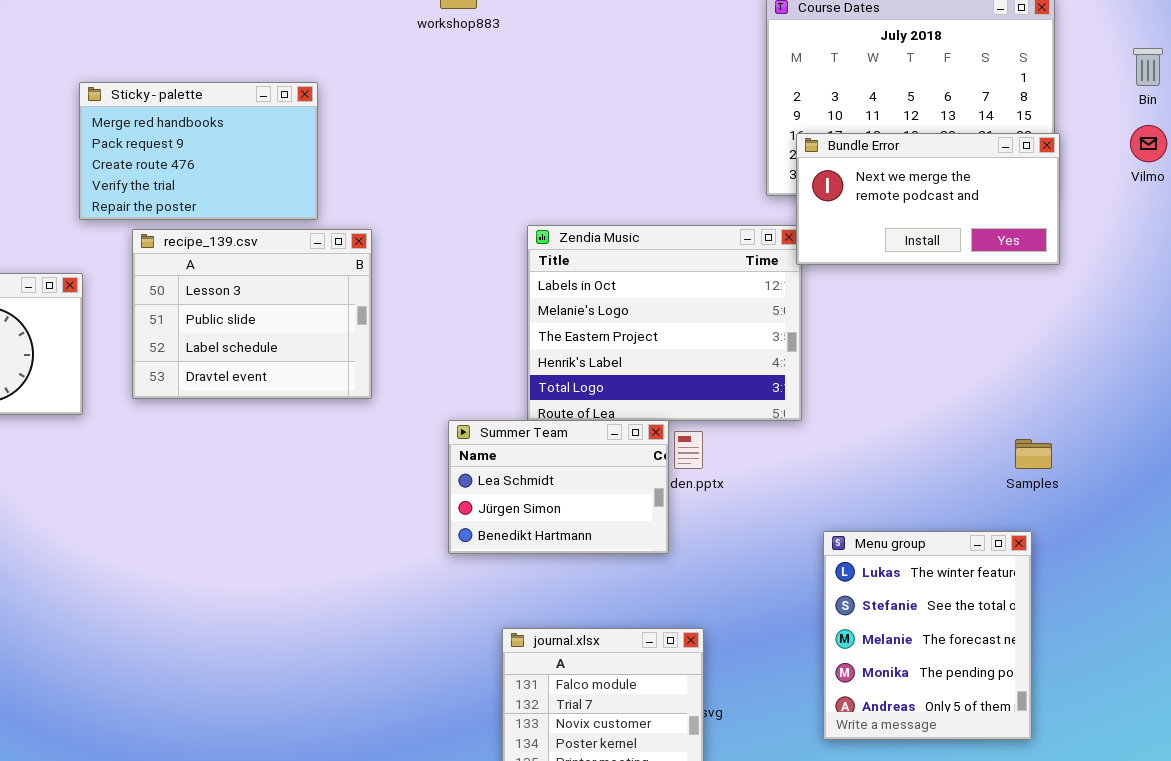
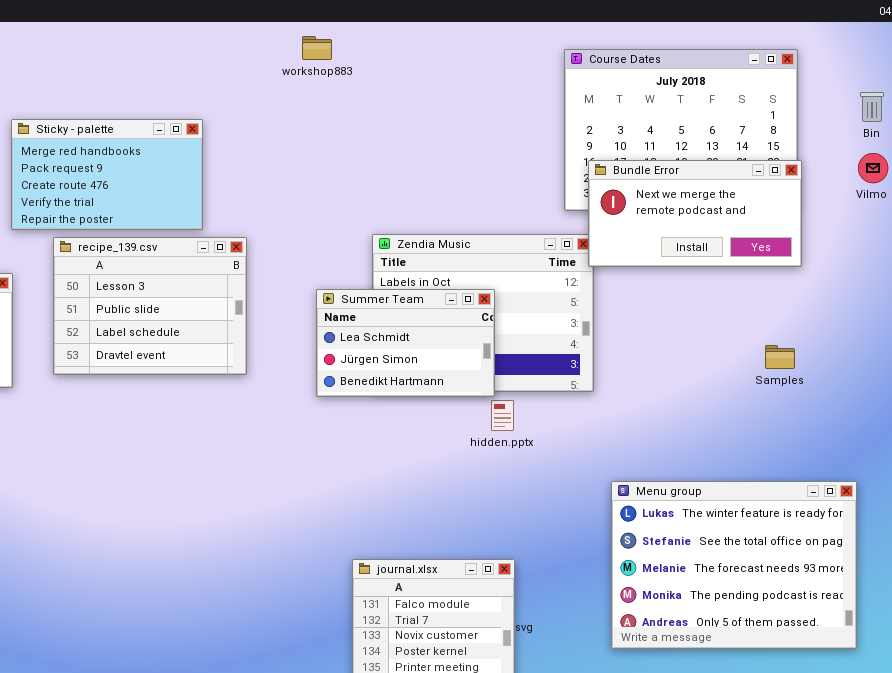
Summer Team: [448,420,669,554] -> [316,289,495,397], moved
Samples: [1015,439,1052,469] -> [765,345,795,369], moved
Menu group: [823,531,1032,740] -> [611,481,857,649], resized

